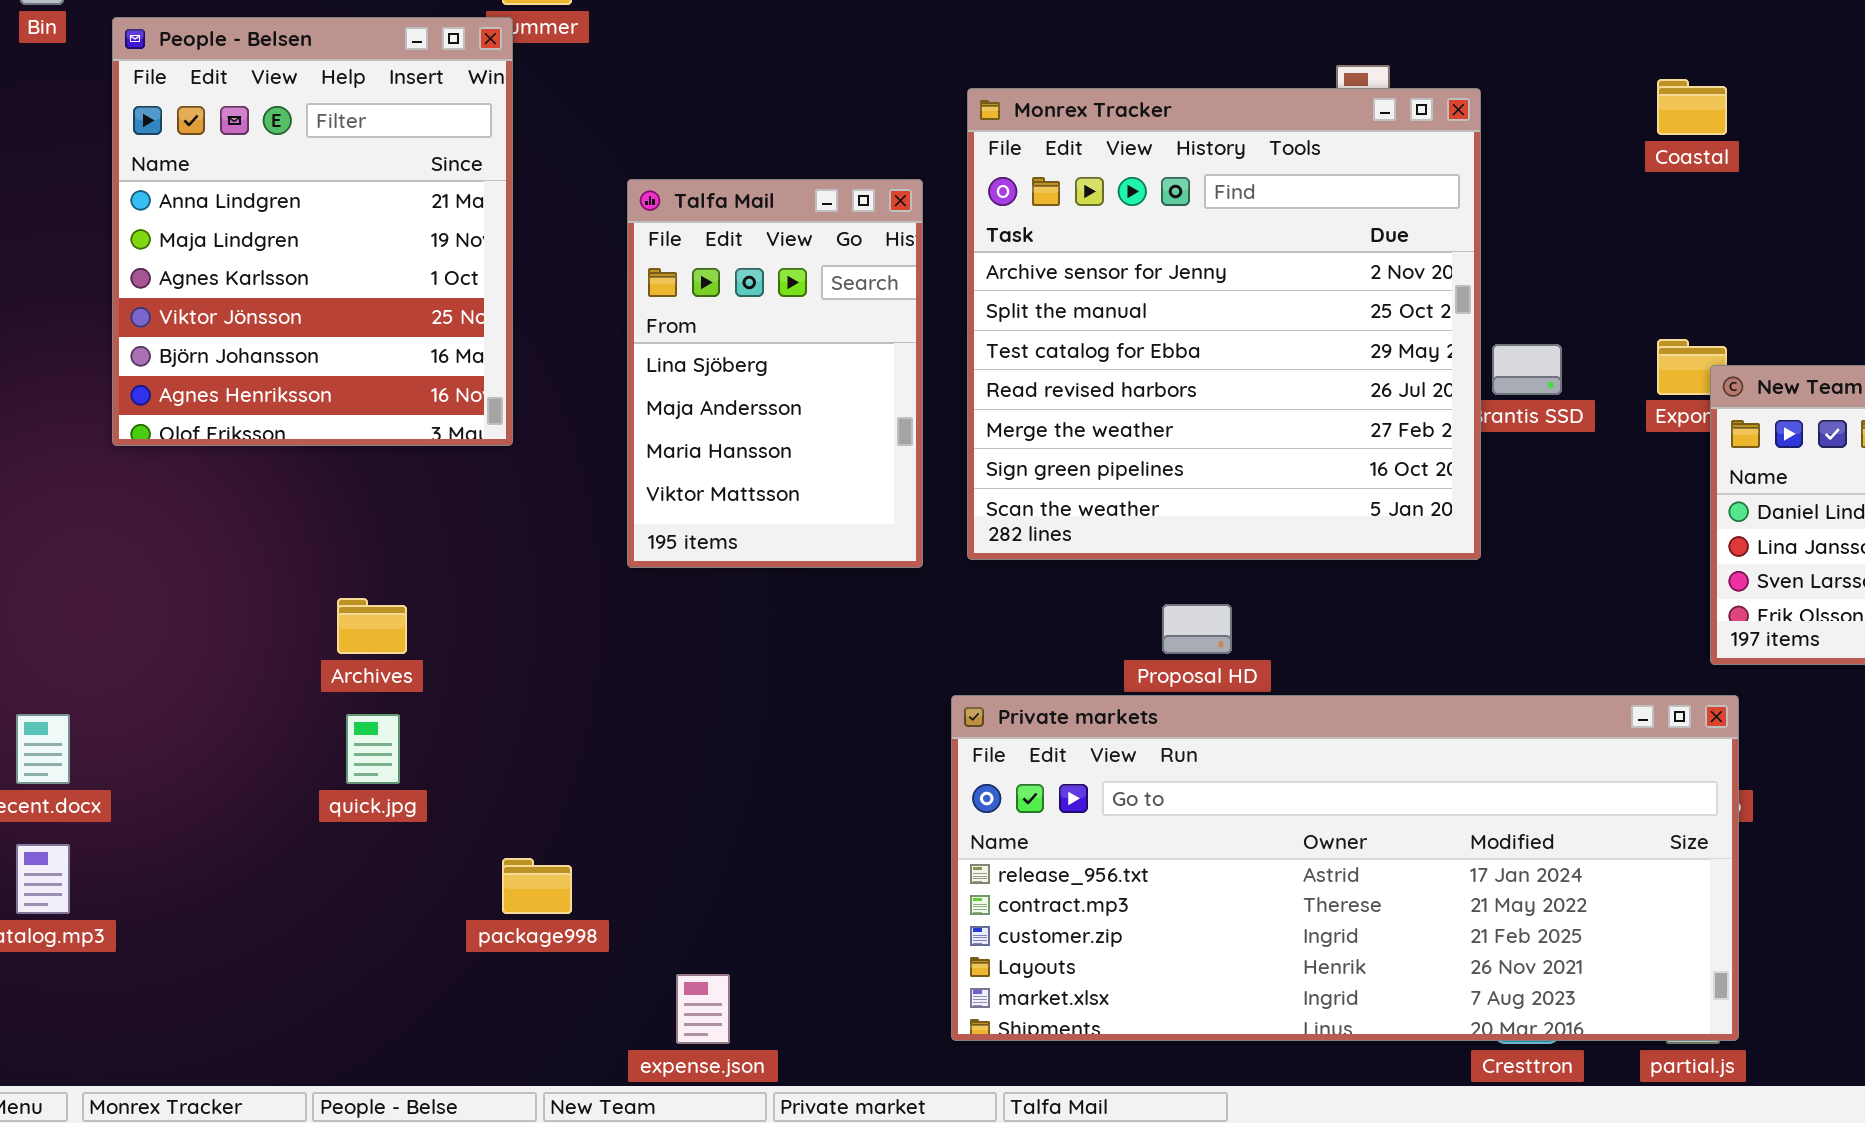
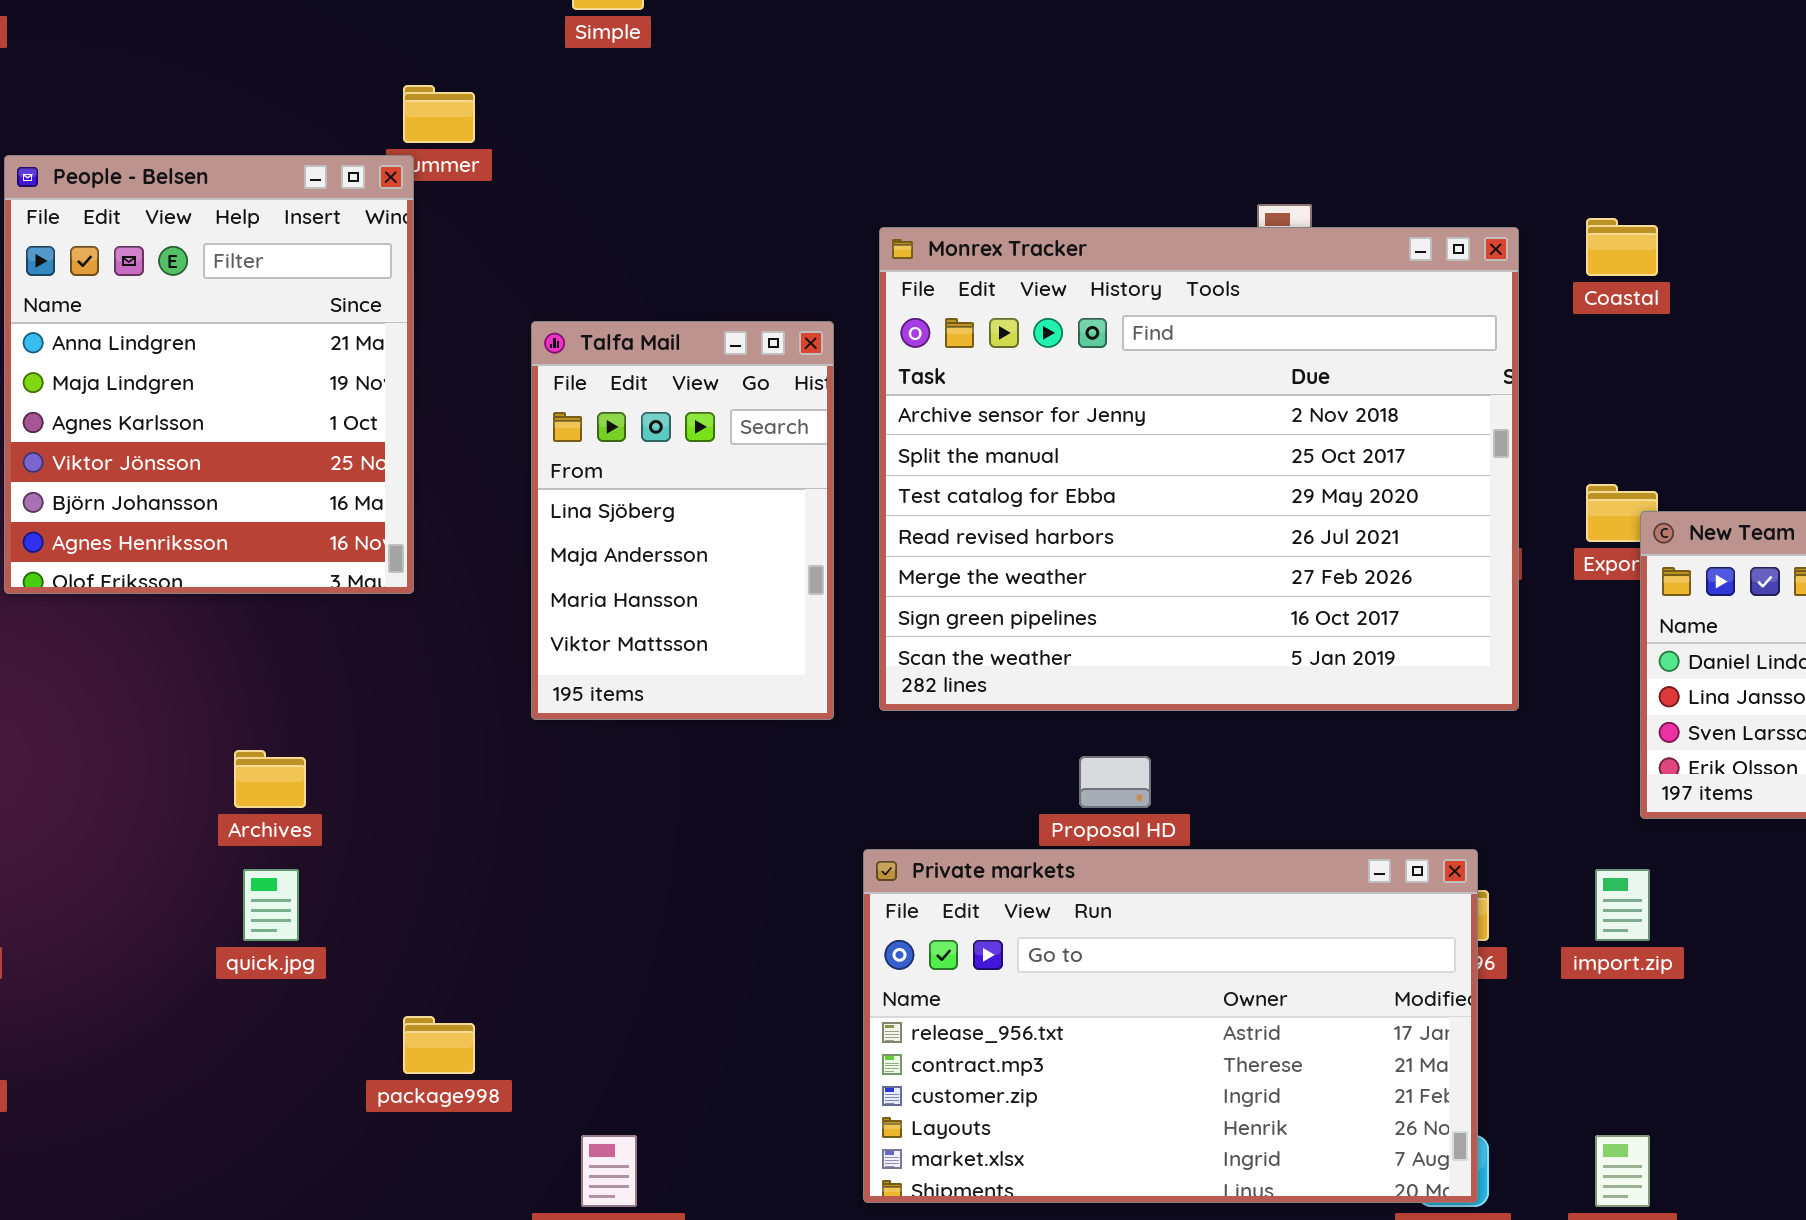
Monrex Tracker: [967,88,1481,560] -> [879,227,1519,711], resized
Private markets: [951,695,1739,1041] -> [863,849,1478,1203], resized

